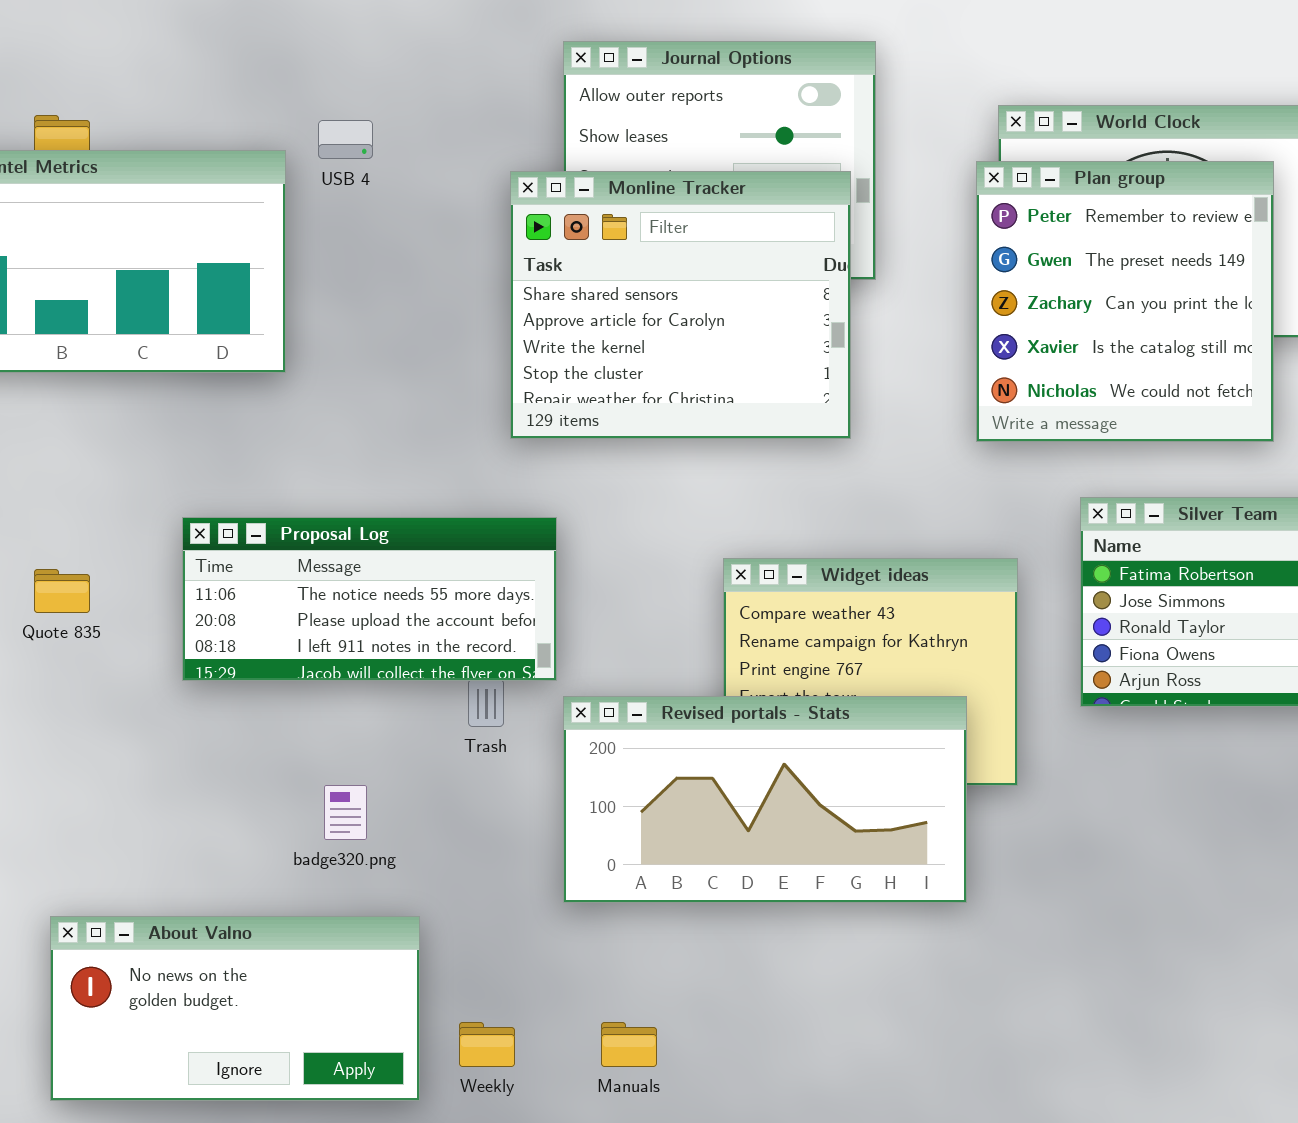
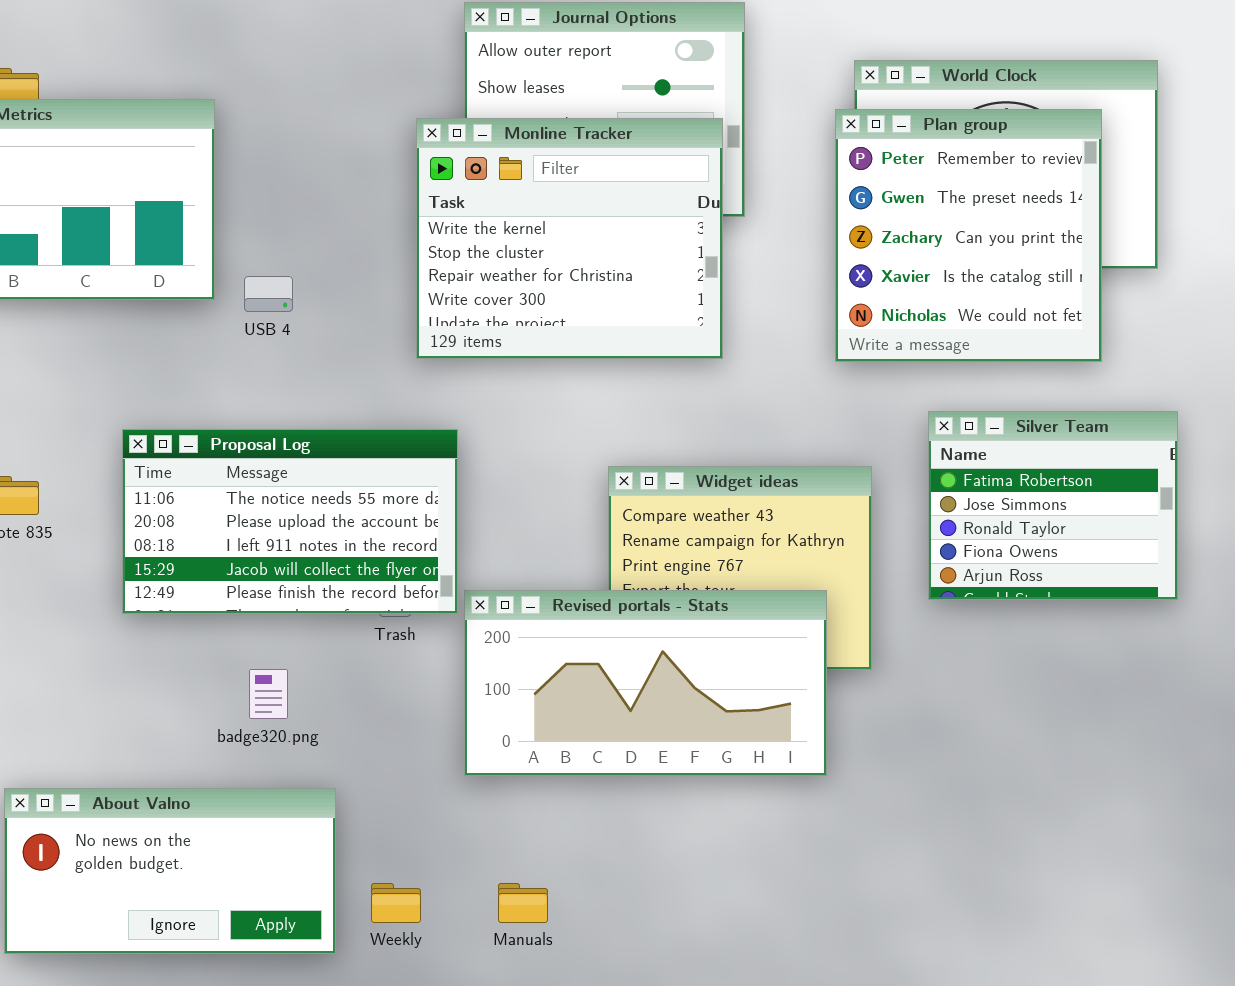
USB 4: [318,120,373,159] -> [244,276,293,312], moved
Monline Tracker: [510,171,851,439] -> [416,118,723,359], scrolled down 2 rows
Proposal Log: [182,517,557,681] -> [122,429,458,614], resized

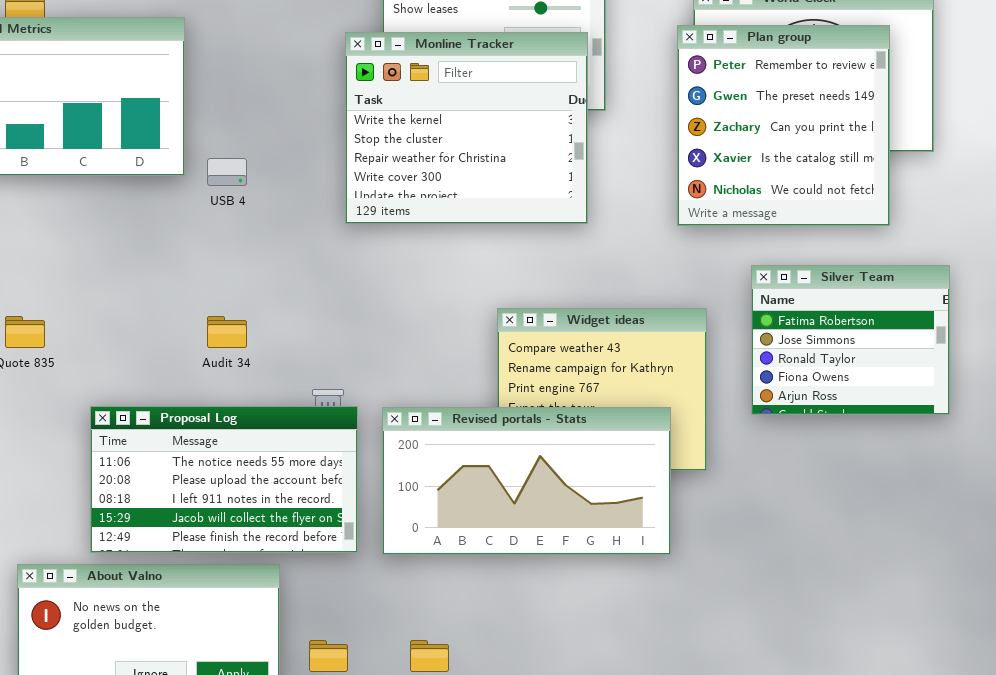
Proposal Log: [122,429,458,614] -> [90,406,358,553], moved

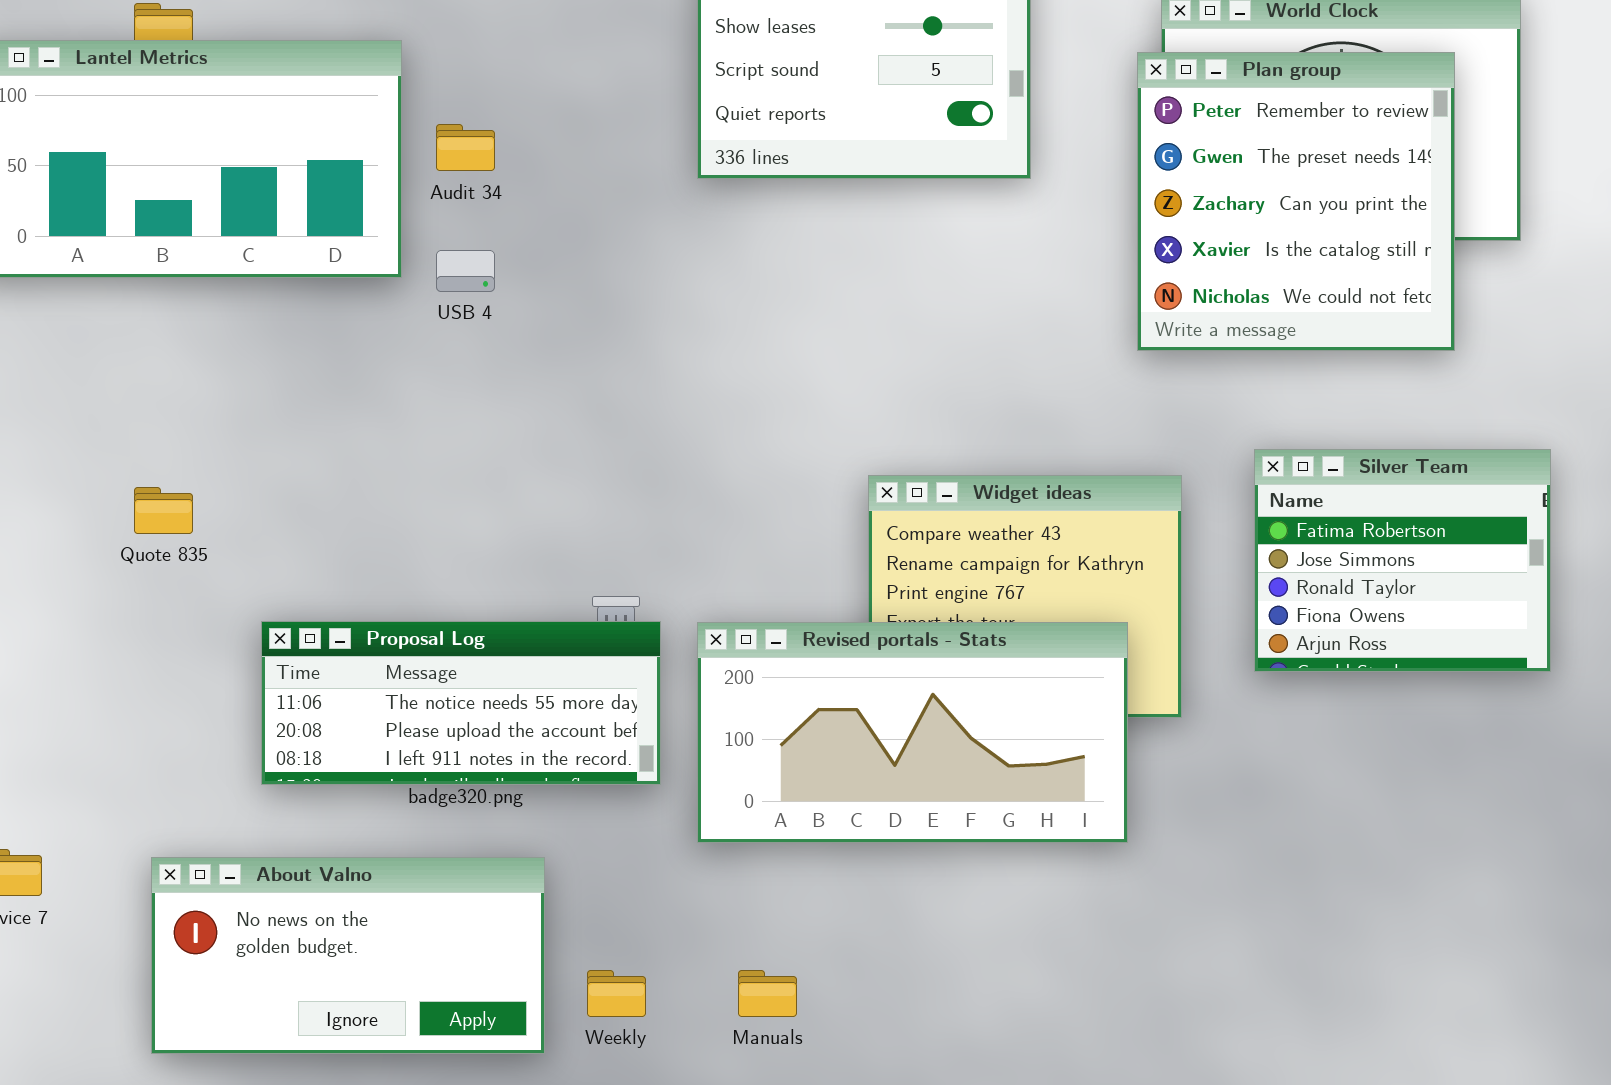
Monline Tracker: [345,32,588,224] -> none, closed
Silver Team: [751,265,950,415] -> [1254,449,1551,672], moved
Audit 34: [207,316,247,348] -> [436,124,495,171], moved
Proposal Log: [90,406,358,553] -> [261,621,661,785], resized

